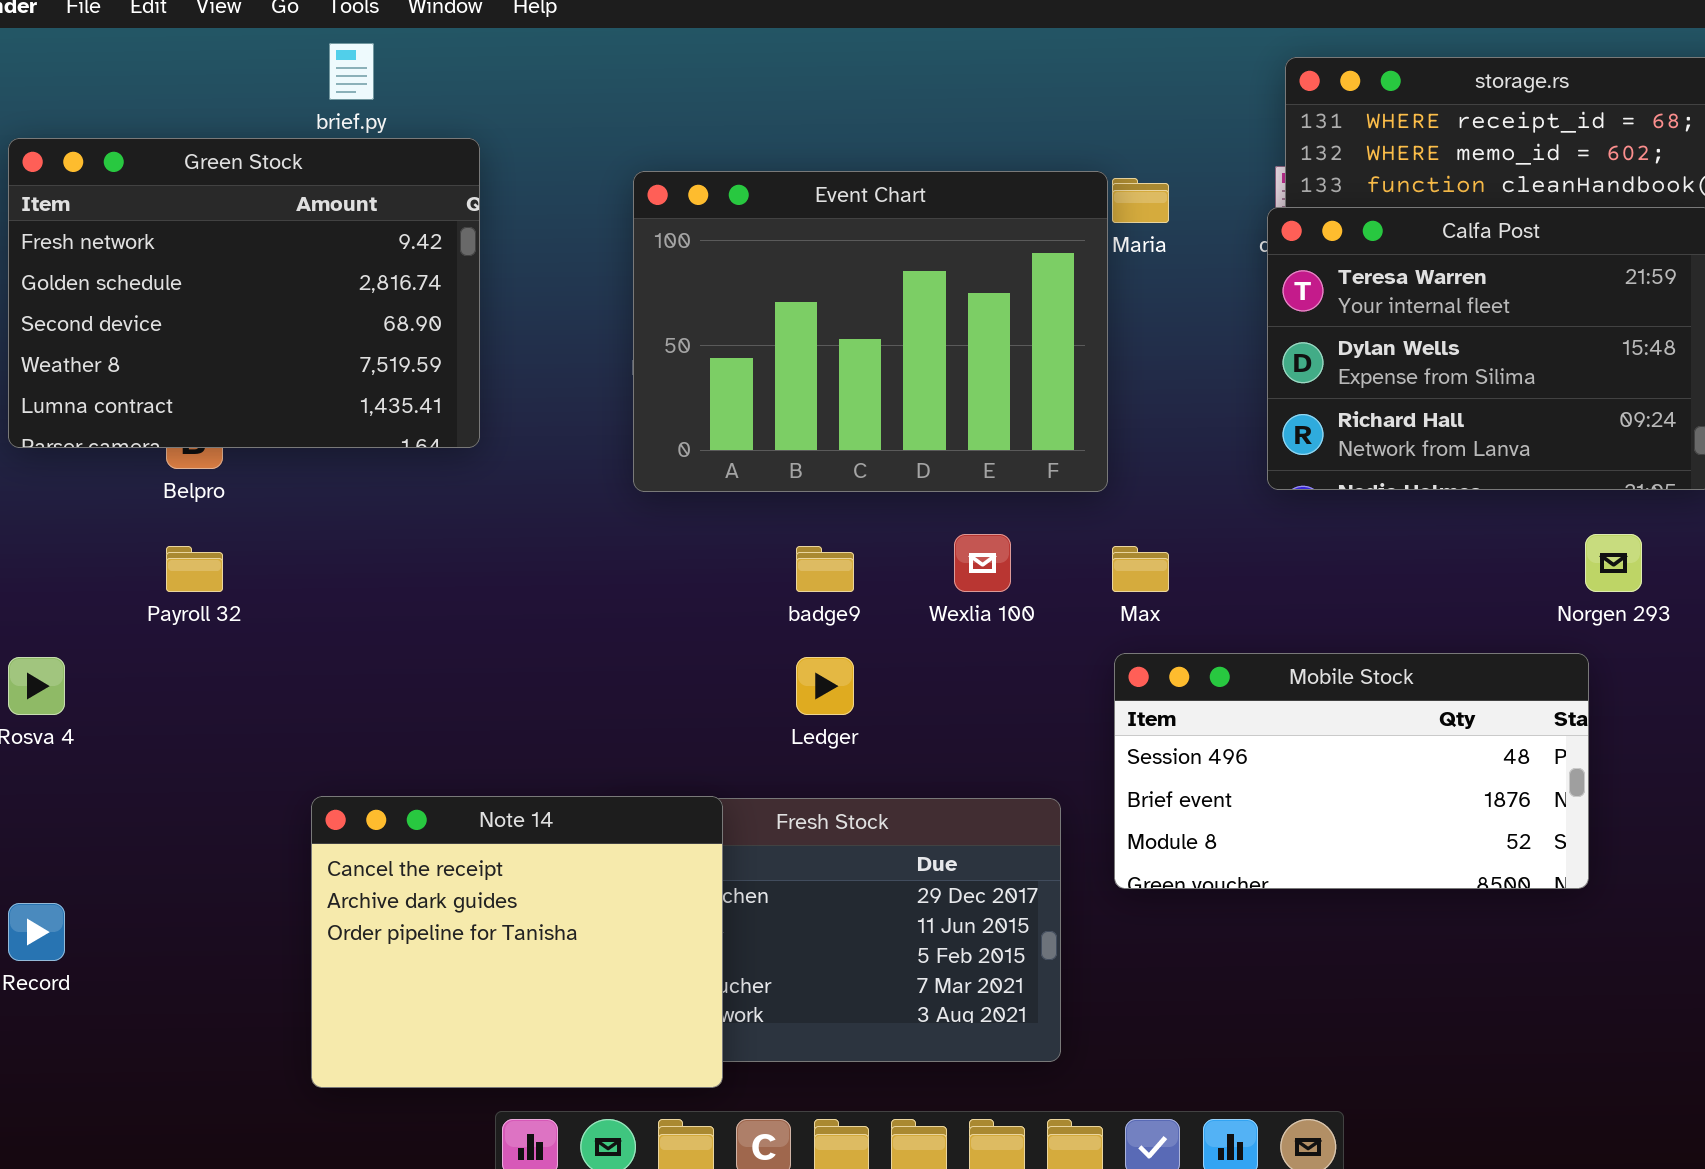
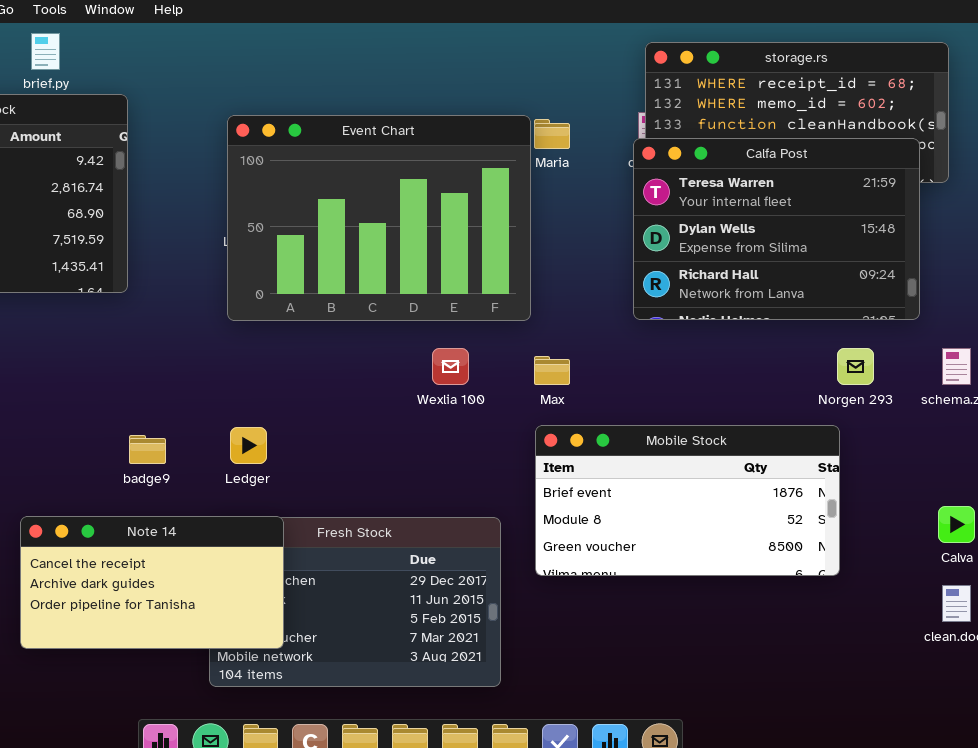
badge9: [796,546,854,592] -> [129,435,166,464], moved
Mobile Stock: [1114,653,1589,889] -> [535,425,840,576], scrolled down 1 row
Ledger: [796,657,854,715] -> [230,427,267,464], moved
Note 14: [311,796,723,1088] -> [20,516,284,649], resized

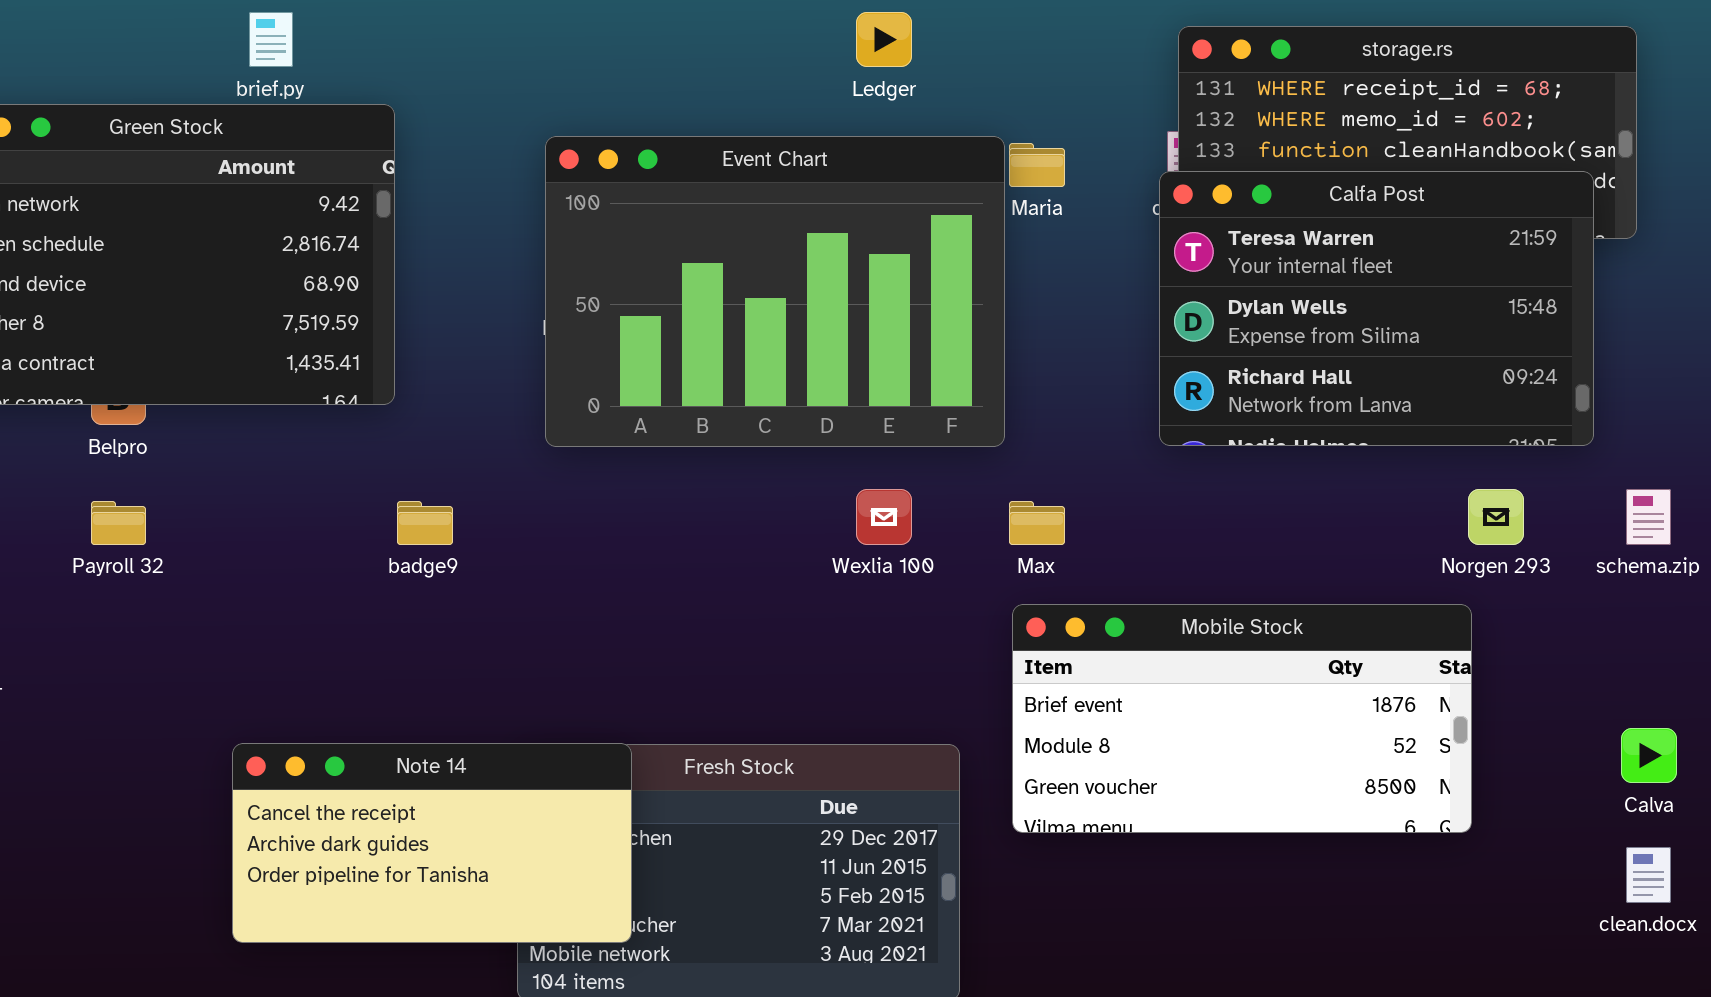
Ledger: [230,427,267,464] -> [856,12,912,67], moved
badge9: [129,435,166,464] -> [397,501,453,545], moved

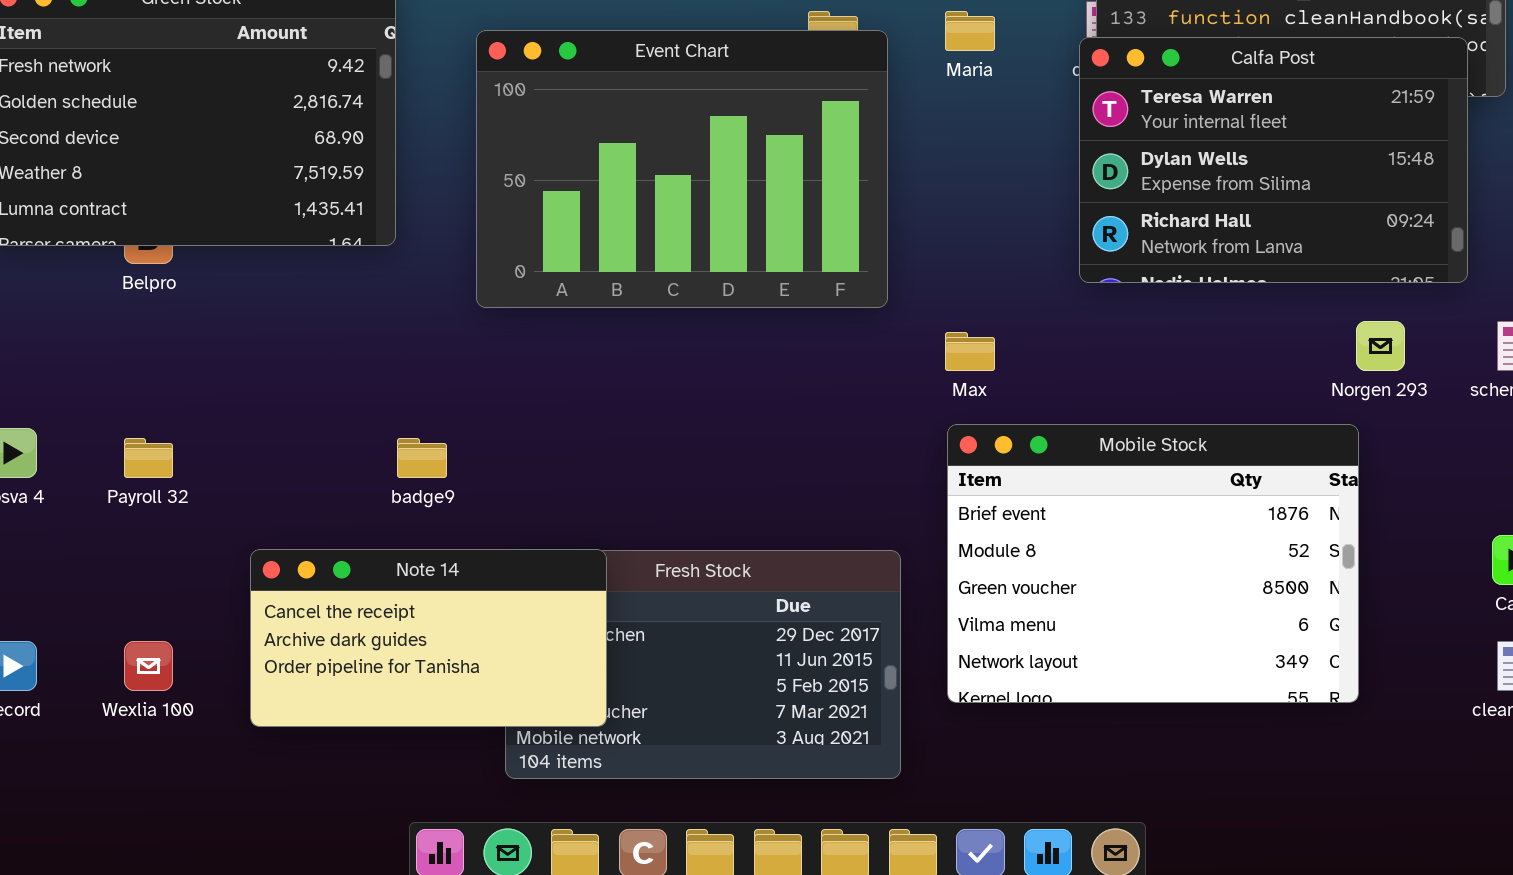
Event Chart: [545,136,1005,447] -> [476,30,888,308], moved
Wexlia 100: [856,489,912,545] -> [124,641,173,691], moved
Payroll 32: [91,501,146,545] -> [124,438,173,478], moved
badge9: [397,501,453,545] -> [397,438,447,478], moved
Mobile Stock: [1012,604,1472,833] -> [947,424,1359,703], resized

